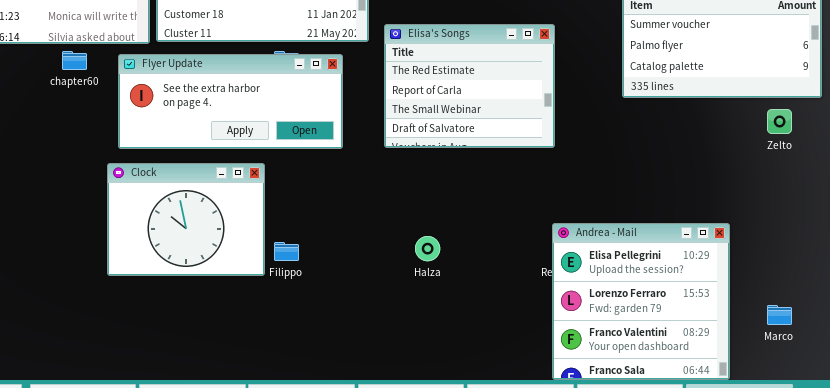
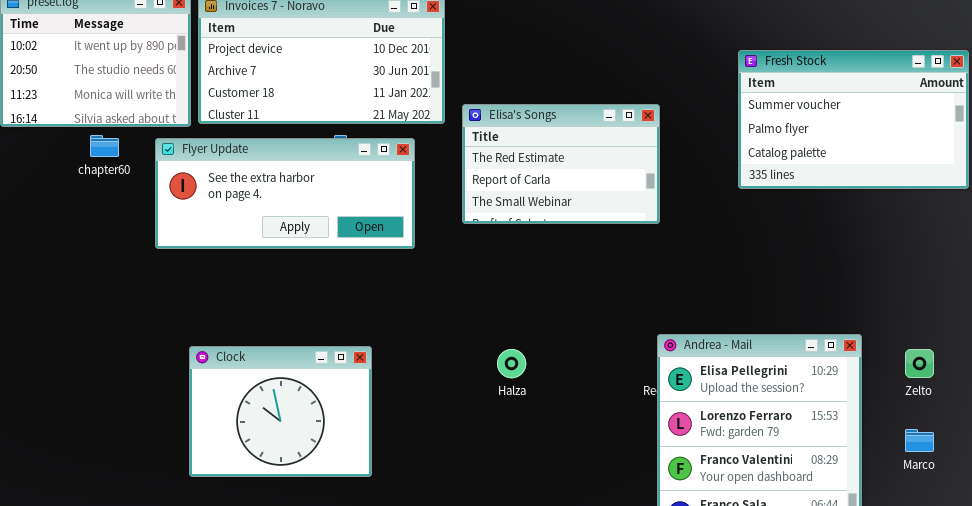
Elisa's Songs: [384,24,555,148] -> [462,104,660,224], resized
Zelto: [767,109,792,134] -> [905,349,934,378], moved
Clock: [107,163,265,276] -> [189,346,372,477], moved

